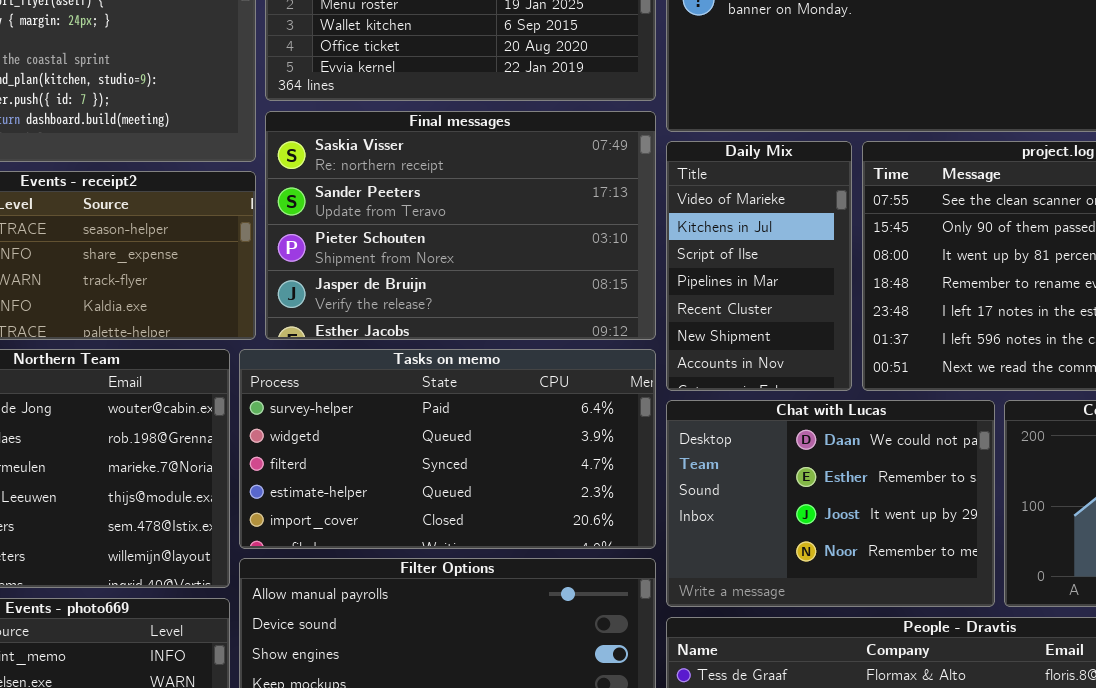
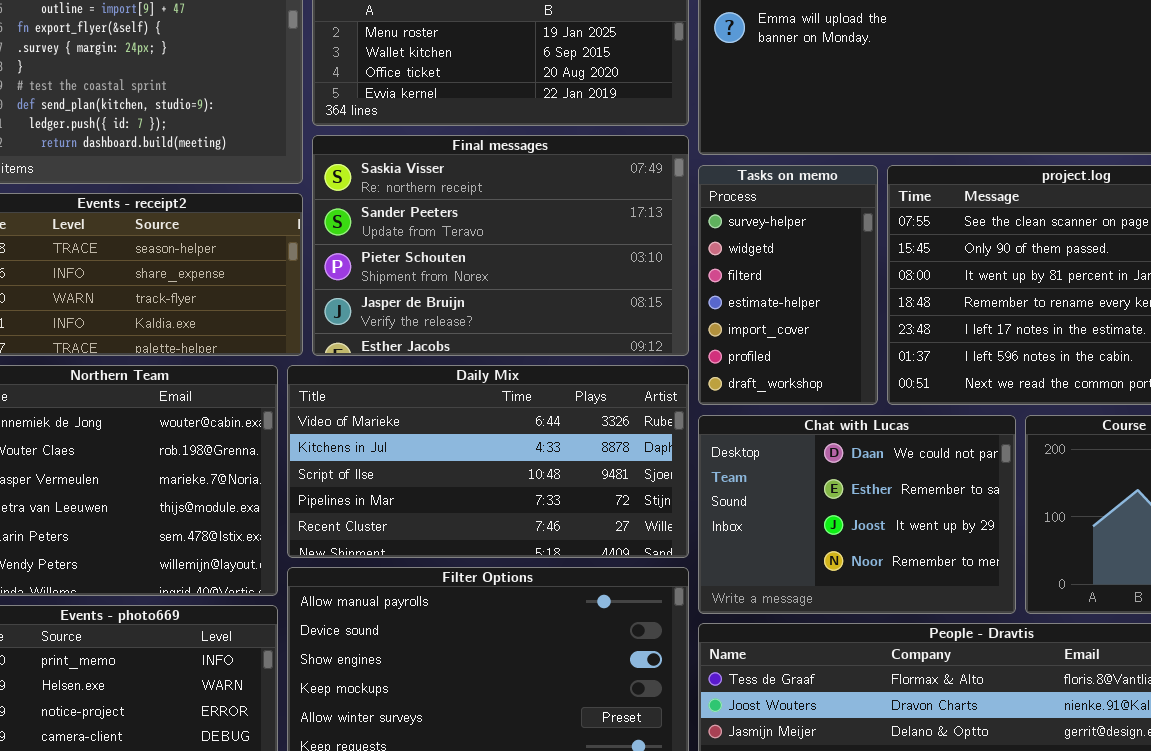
Daily Mix: [666,141,852,391] -> [287,365,689,558], moved, resized
Tasks on memo: [239,349,656,549] -> [698,165,878,405], moved, resized

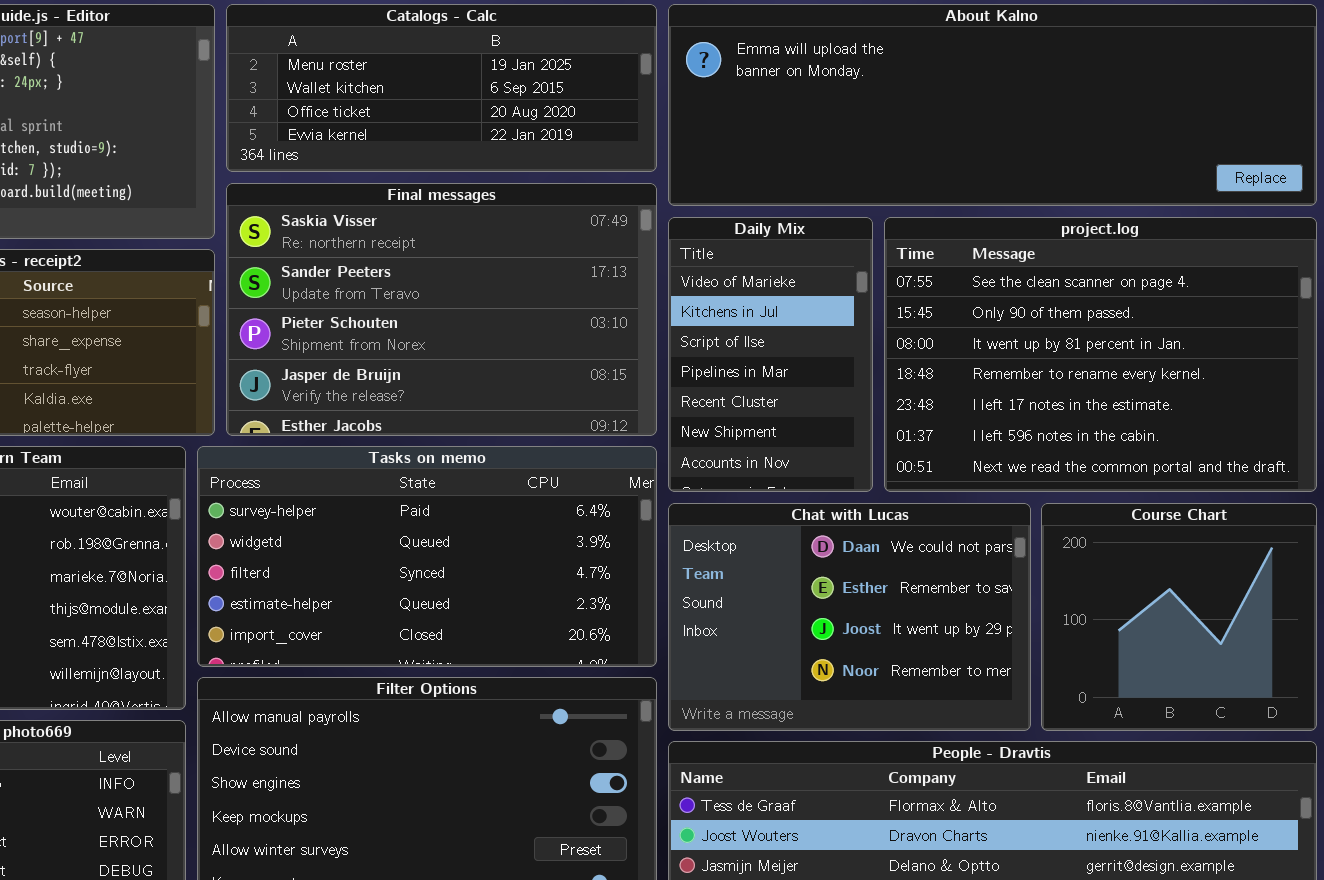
Tasks on memo: [698,165,878,405] -> [197,446,657,667], moved, resized
Daily Mix: [287,365,689,558] -> [668,217,873,492], moved, resized

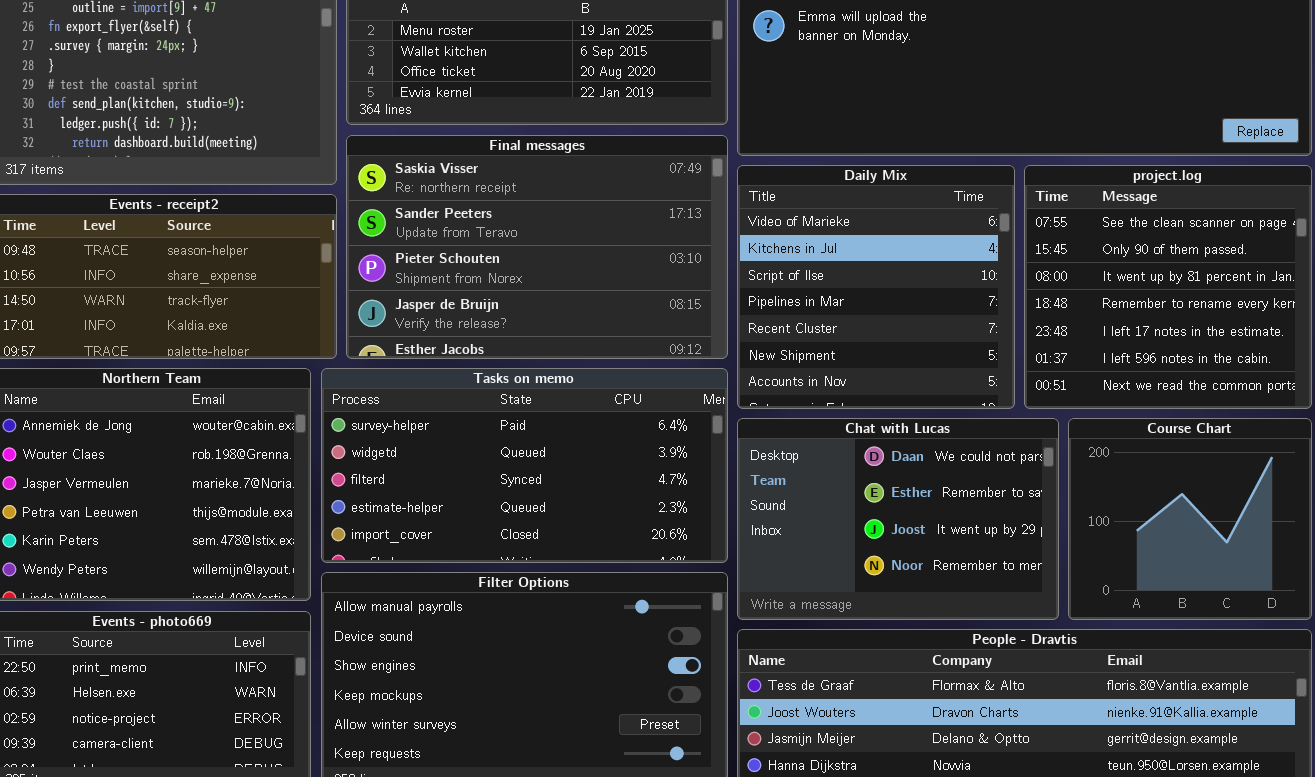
Daily Mix: [668,217,873,492] -> [737,165,1015,409], resized
project.log: [884,217,1317,492] -> [1024,165,1312,409], resized

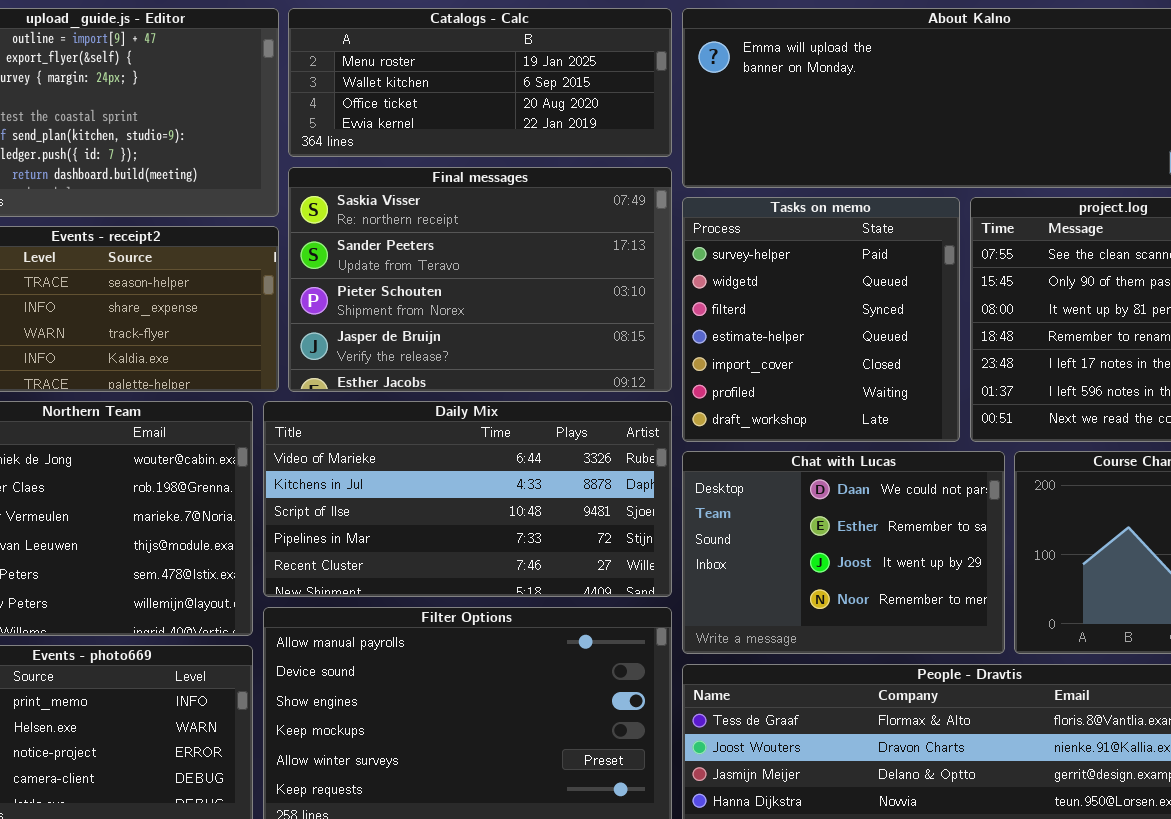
Daily Mix: [737,165,1015,409] -> [263,401,672,597], moved, resized
Tasks on memo: [321,368,728,563] -> [682,197,960,442], moved, resized

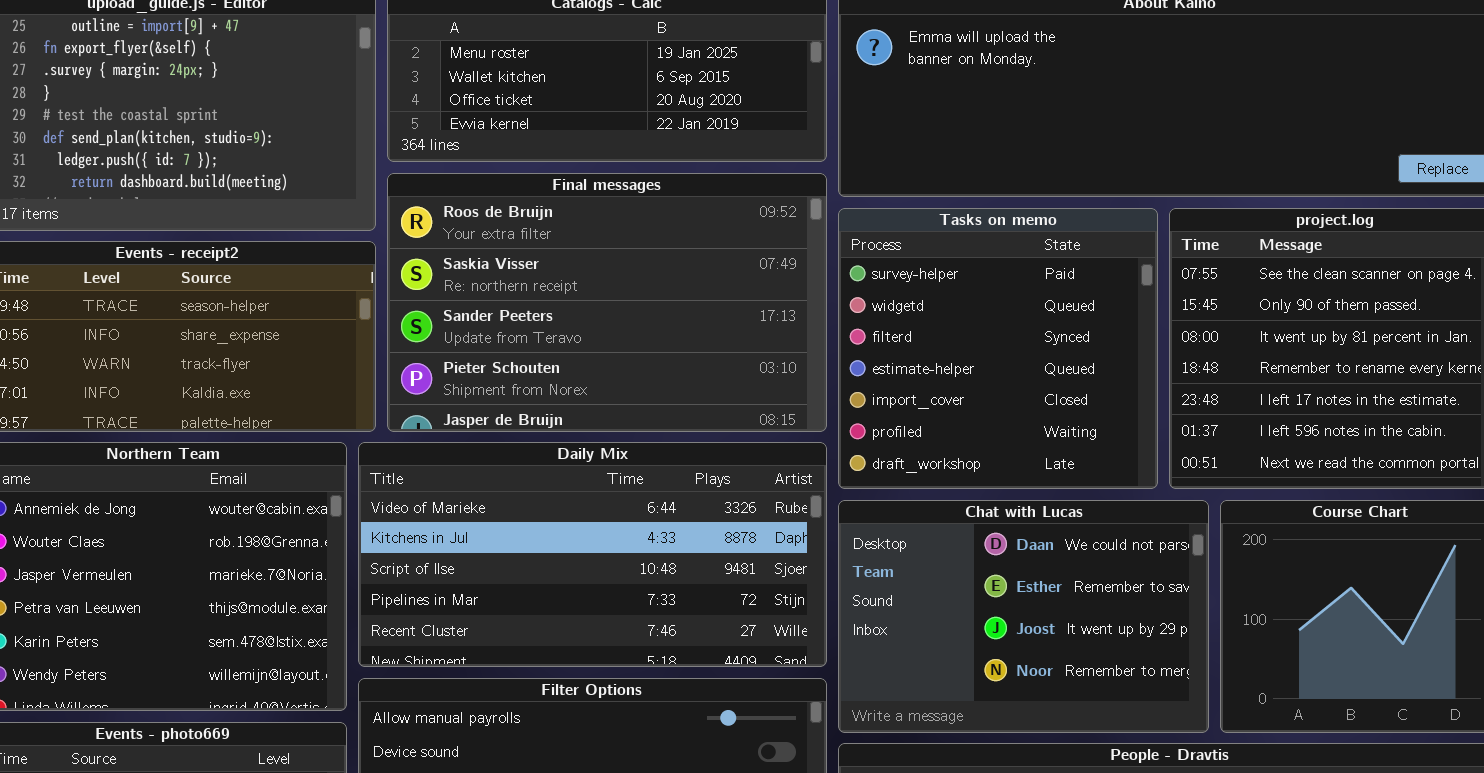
Final messages: [288,167,672,392] -> [387,173,827,432], scrolled up 1 row

